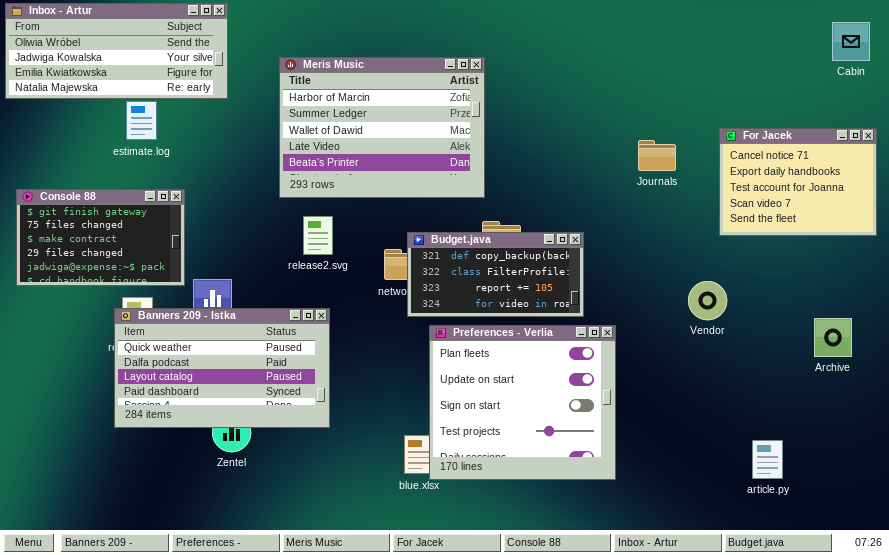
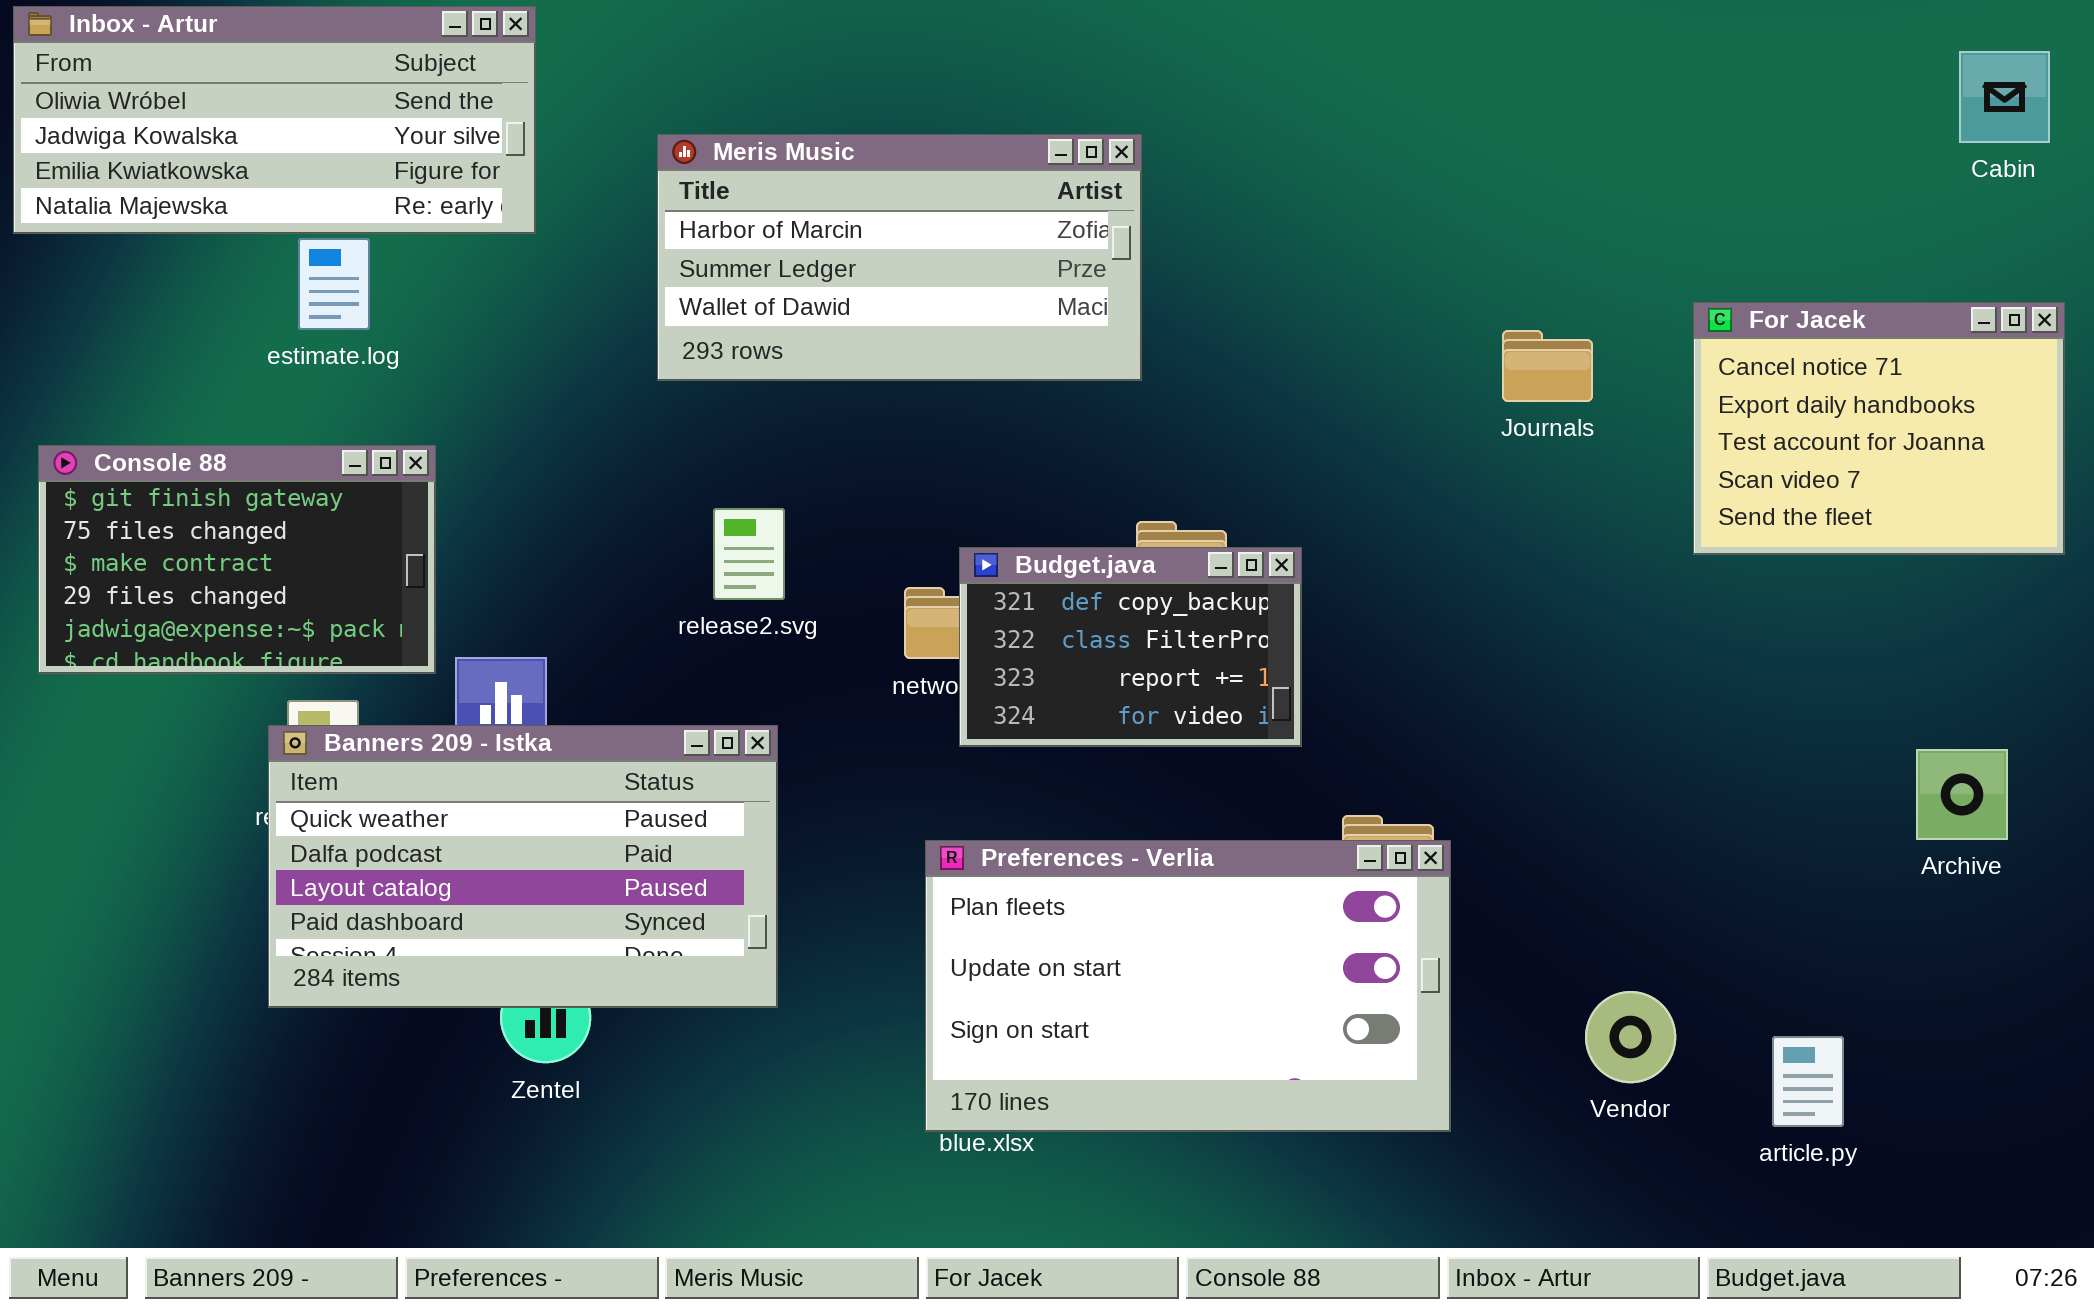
Meris Music: [279,57,485,198] -> [657,134,1142,381], resized
Budget.java: [407,232,584,317] -> [959,547,1302,747], resized
Vendor: [688,281,727,320] -> [1585,991,1676,1083], moved
Preferences - Verlia: [429,325,616,480] -> [925,840,1451,1132], resized

